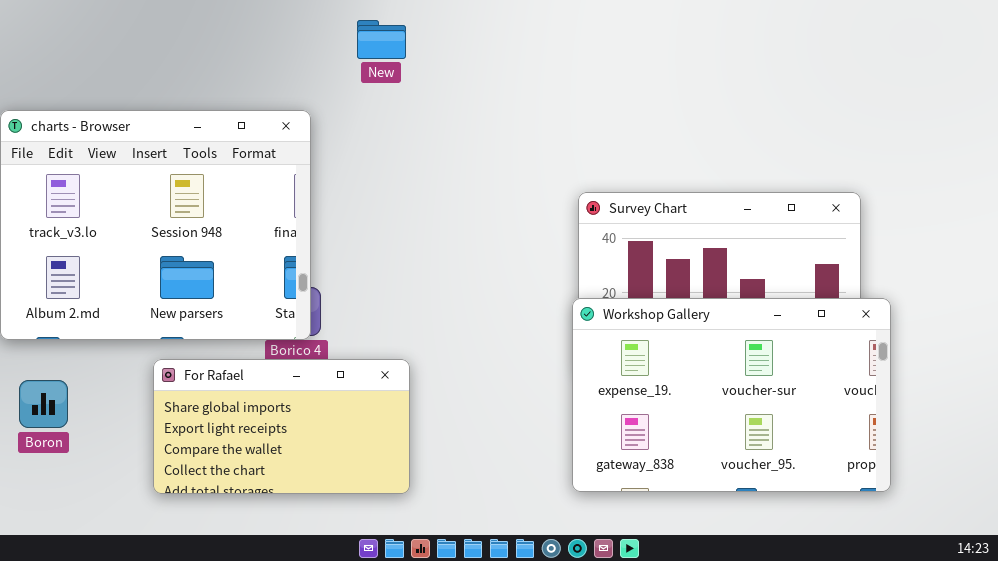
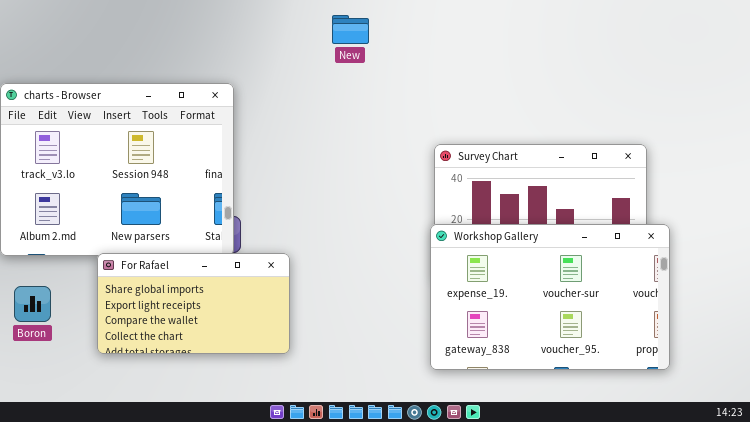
New: [357,20,406,59] -> [332,15,369,44], moved
For Rafael: [153,359,410,494] -> [97,253,290,354], moved

